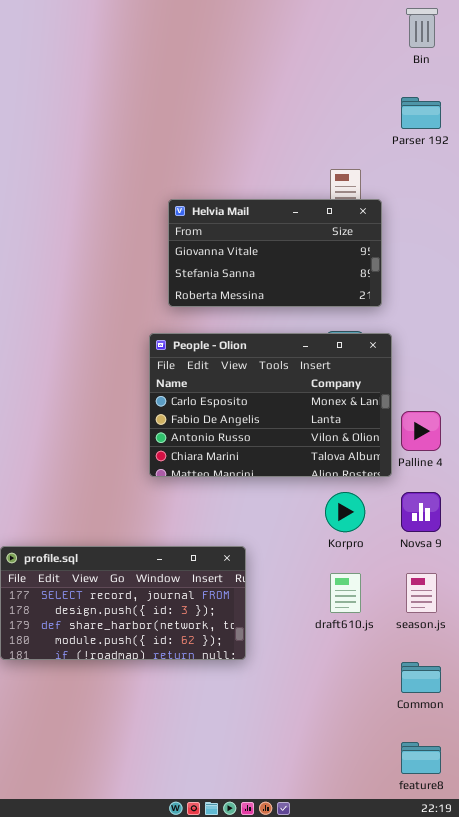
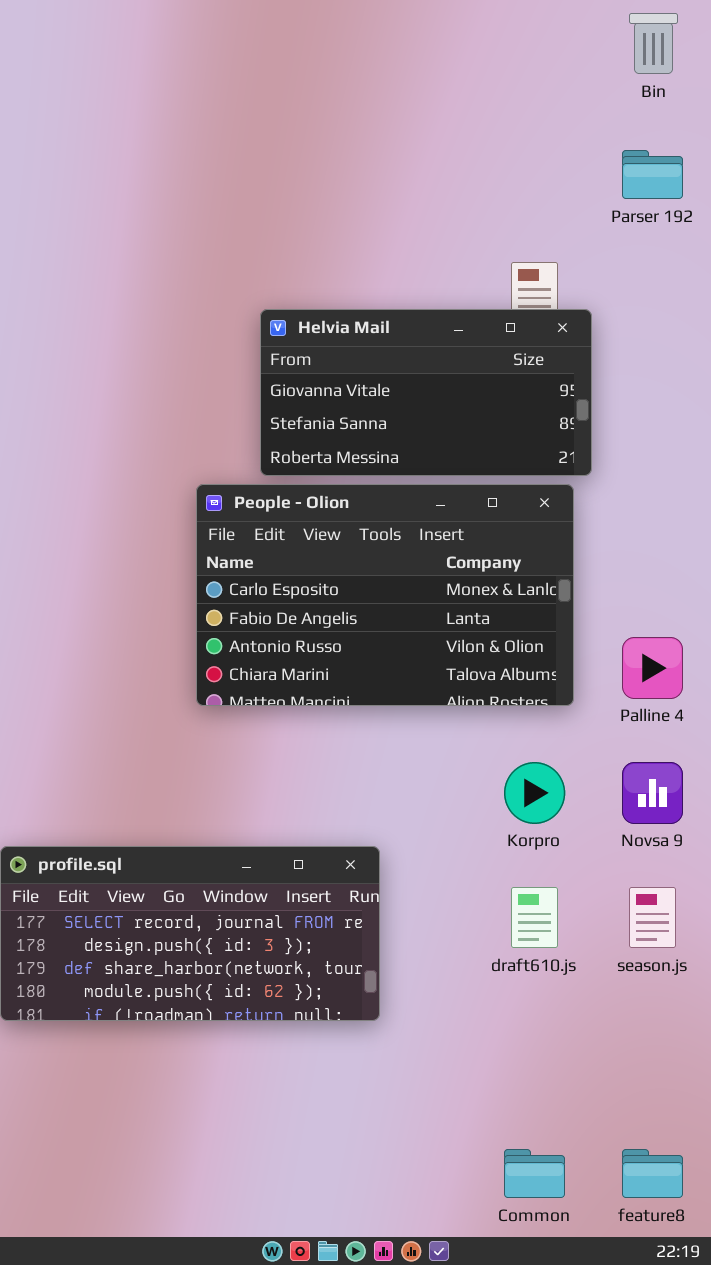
People - Olion: [149,333,392,477] -> [196,484,574,706], moved
Common: [401,662,441,693] -> [504,1149,565,1198], moved

